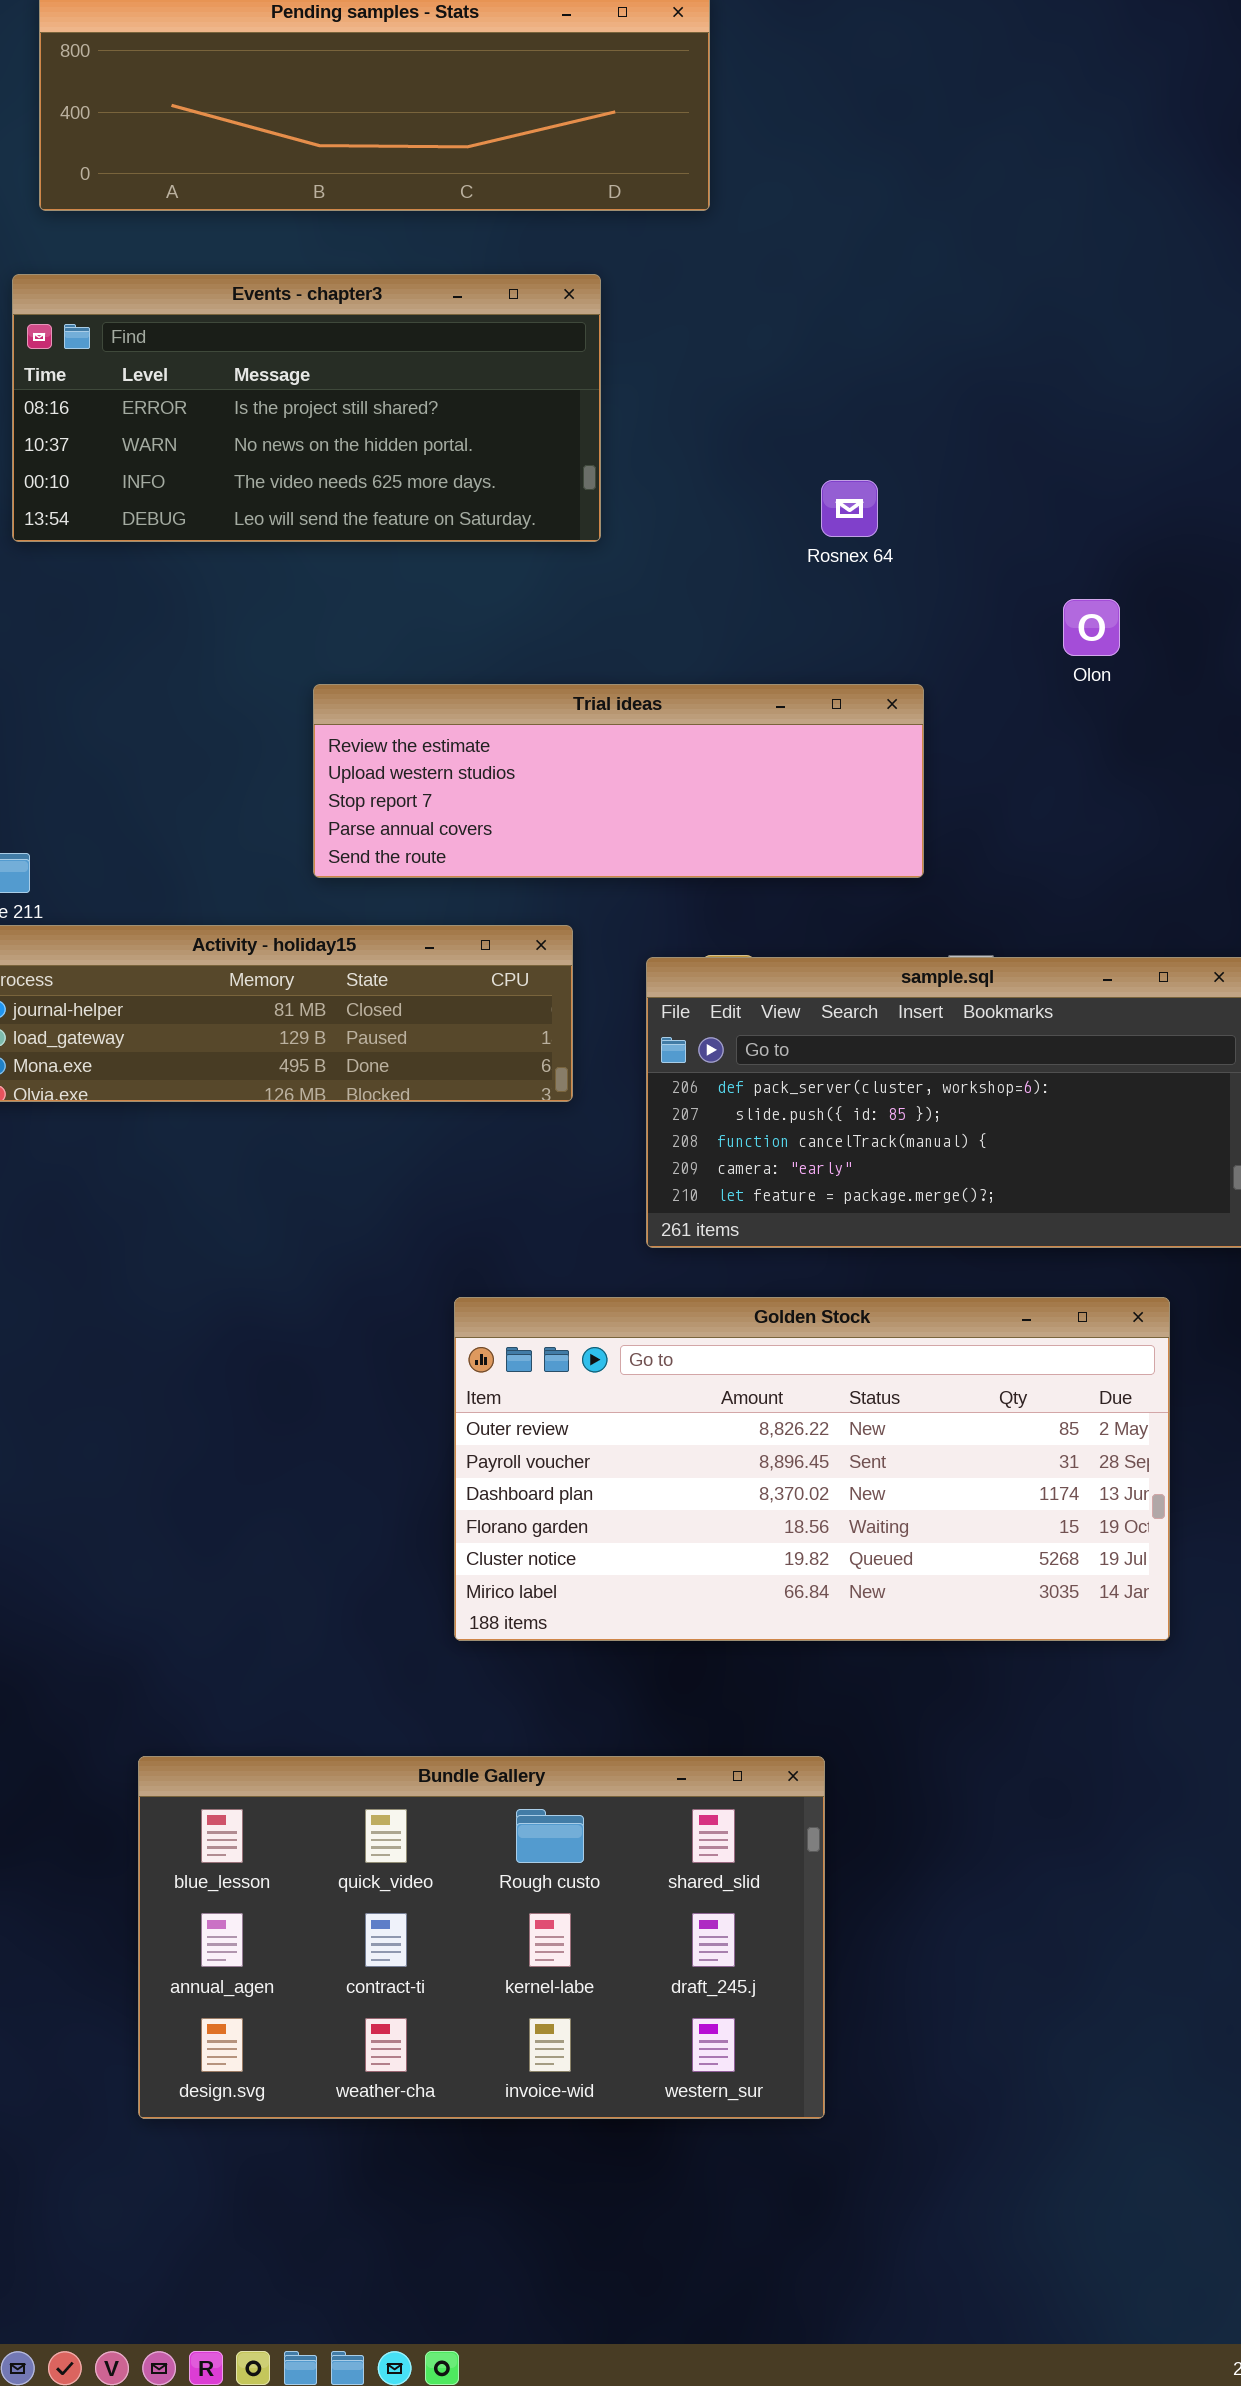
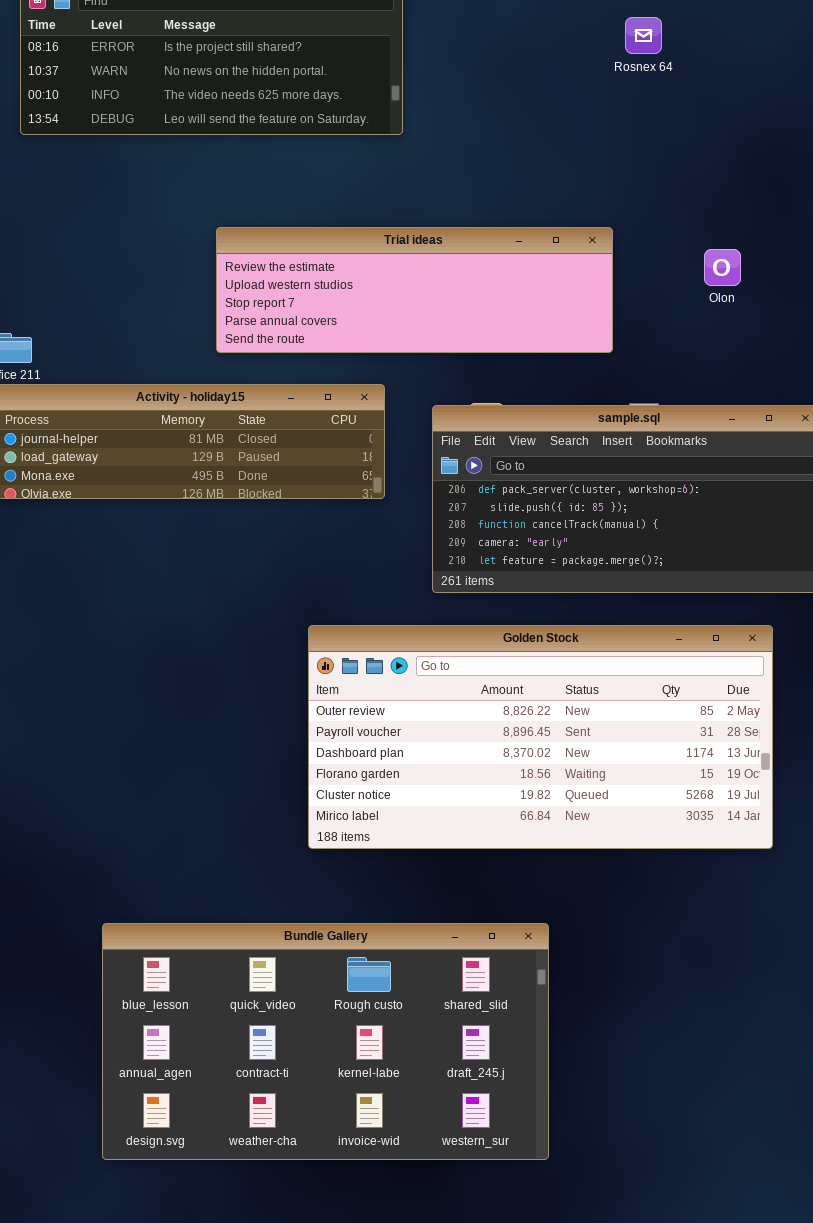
Rosnex 64: [821,480,878,537] -> [625,17,662,54], moved
Olon: [1063,599,1120,656] -> [704,249,741,286], moved

